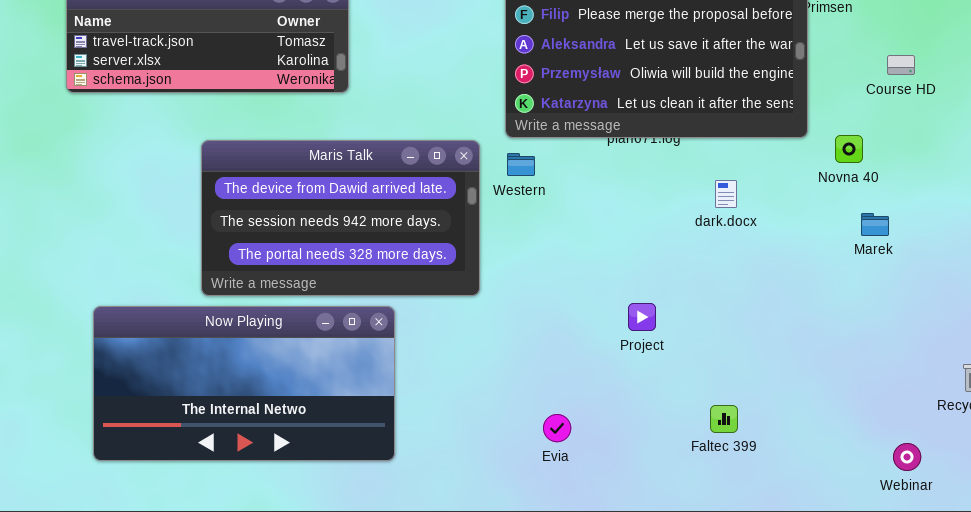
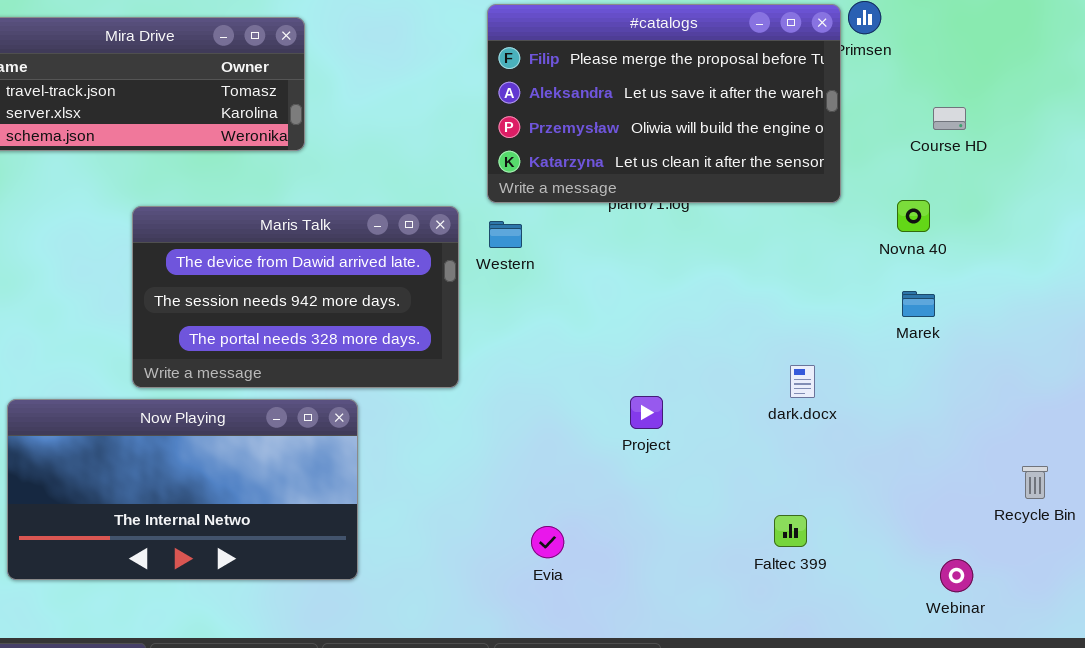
Novna 40: [835,135,863,163] -> [897,200,930,232], moved
dark.docx: [715,180,737,208] -> [790,365,815,398], moved
Faltec 399: [710,405,738,433] -> [774,515,807,547], moved

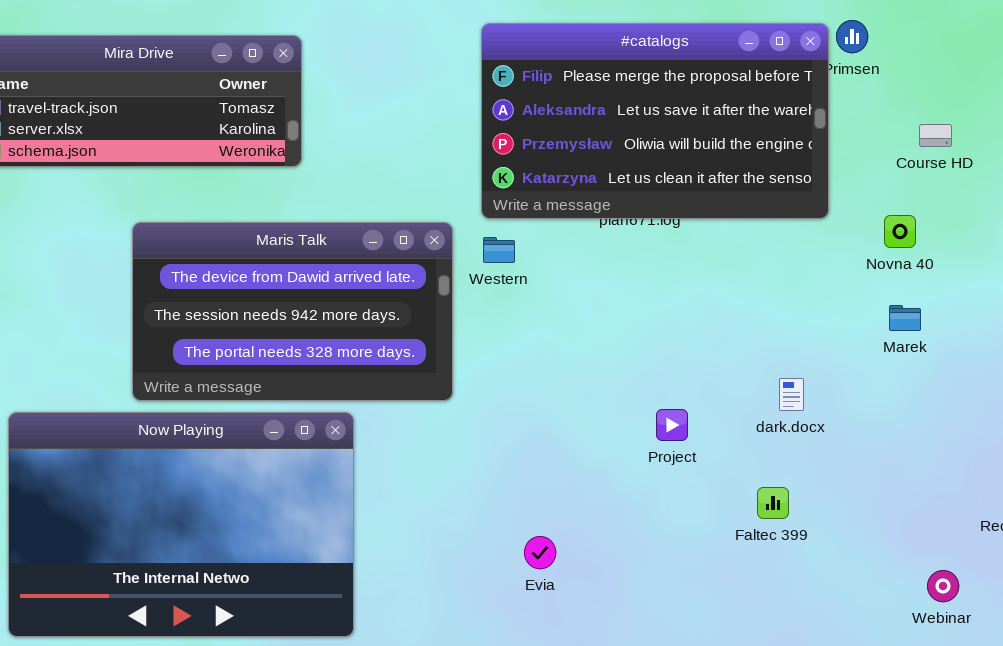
Project: [630,396,663,429] -> [656,409,688,441], moved
Now Playing: [7,399,358,580] -> [8,412,354,637], resized
Faltec 399: [774,515,807,547] -> [757,487,789,519], moved

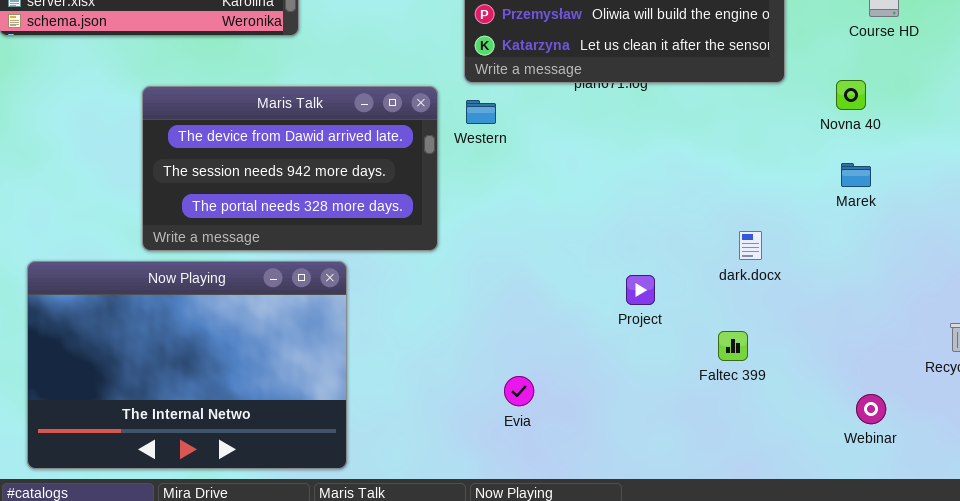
Project: [656,409,688,441] -> [626,275,655,305], moved
Webinar: [927,570,959,602] -> [856,394,886,424], moved

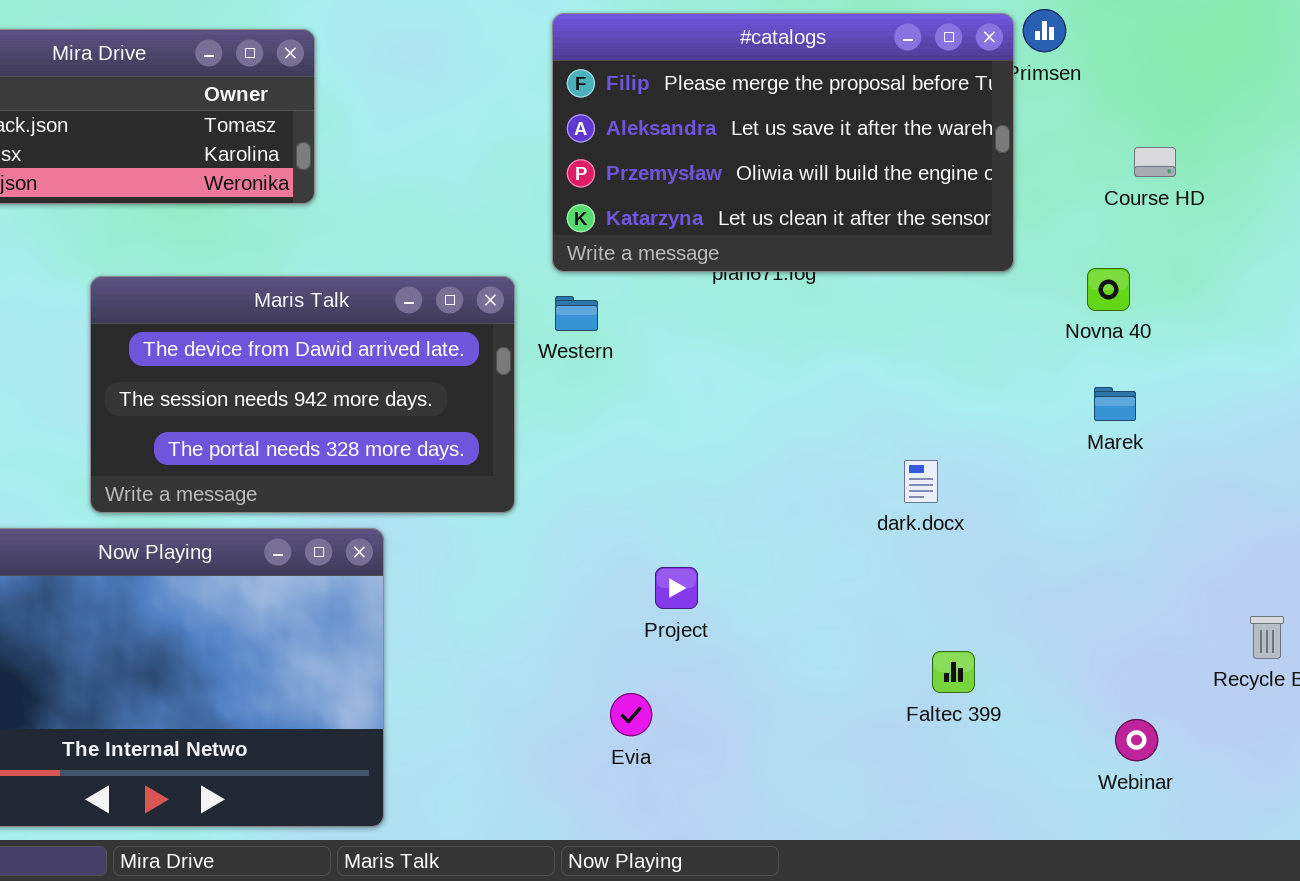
dark.docx: [739,231,762,260] -> [904,460,938,503], moved
Project: [626,275,655,305] -> [655,567,698,609], moved
Faltec 399: [718,331,748,361] -> [932,651,975,693], moved

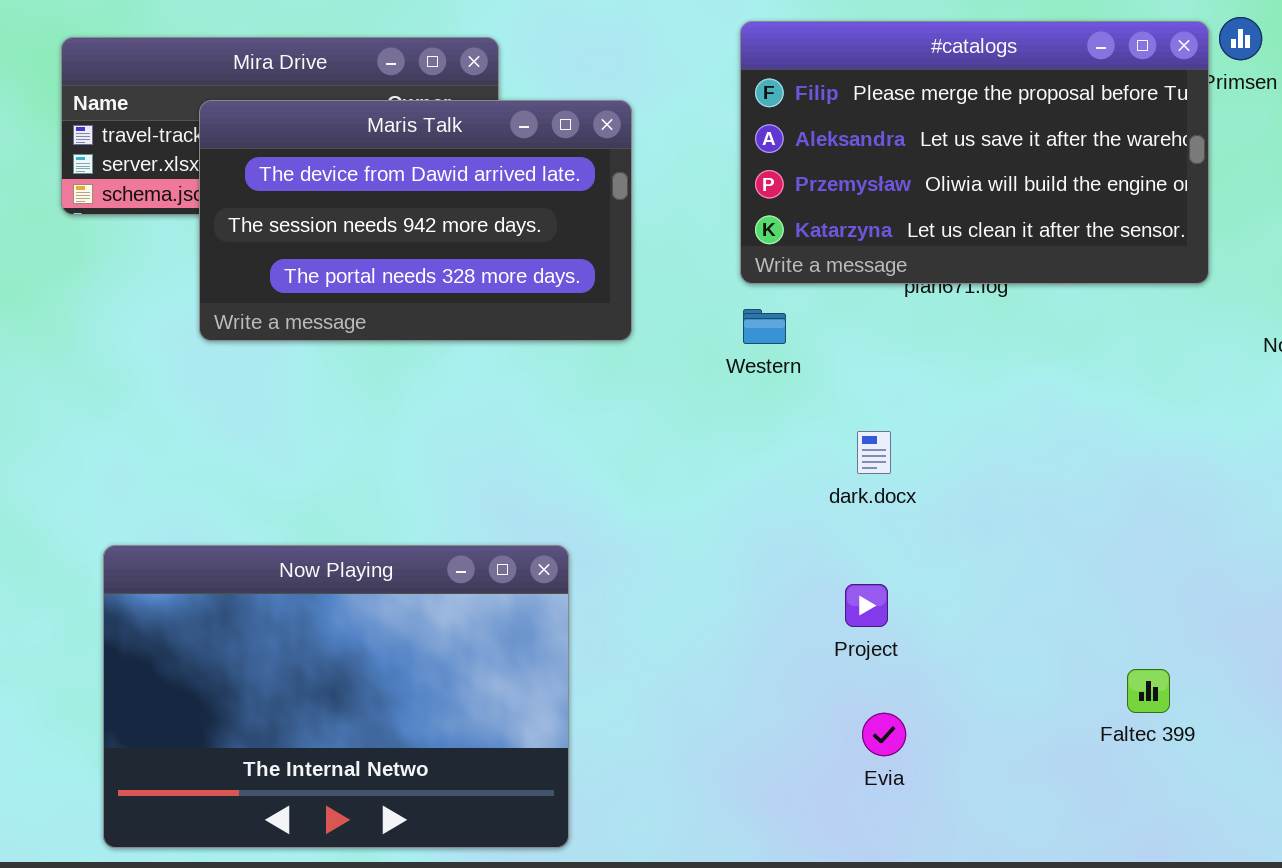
Maris Talk: [90,276,515,513] -> [199,100,632,341], moved
dark.docx: [904,460,938,503] -> [857,431,891,474], moved
Evia: [610,693,652,736] -> [862,713,906,756], moved

